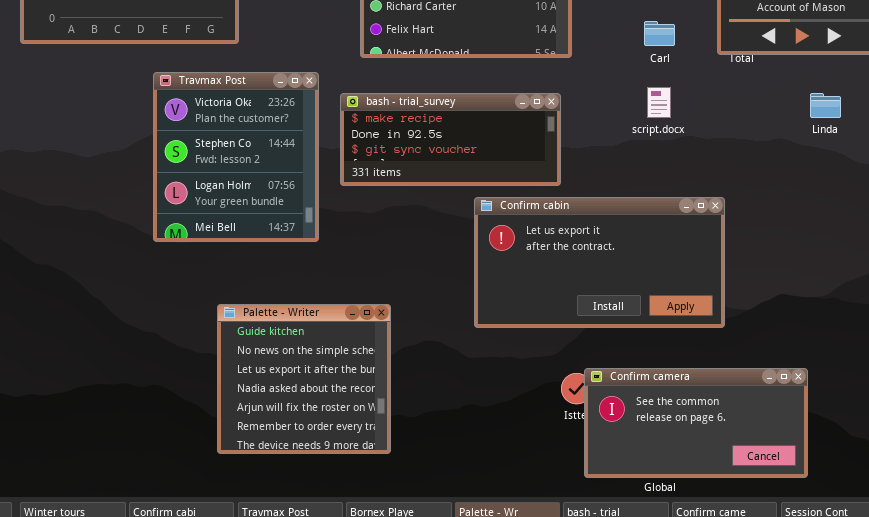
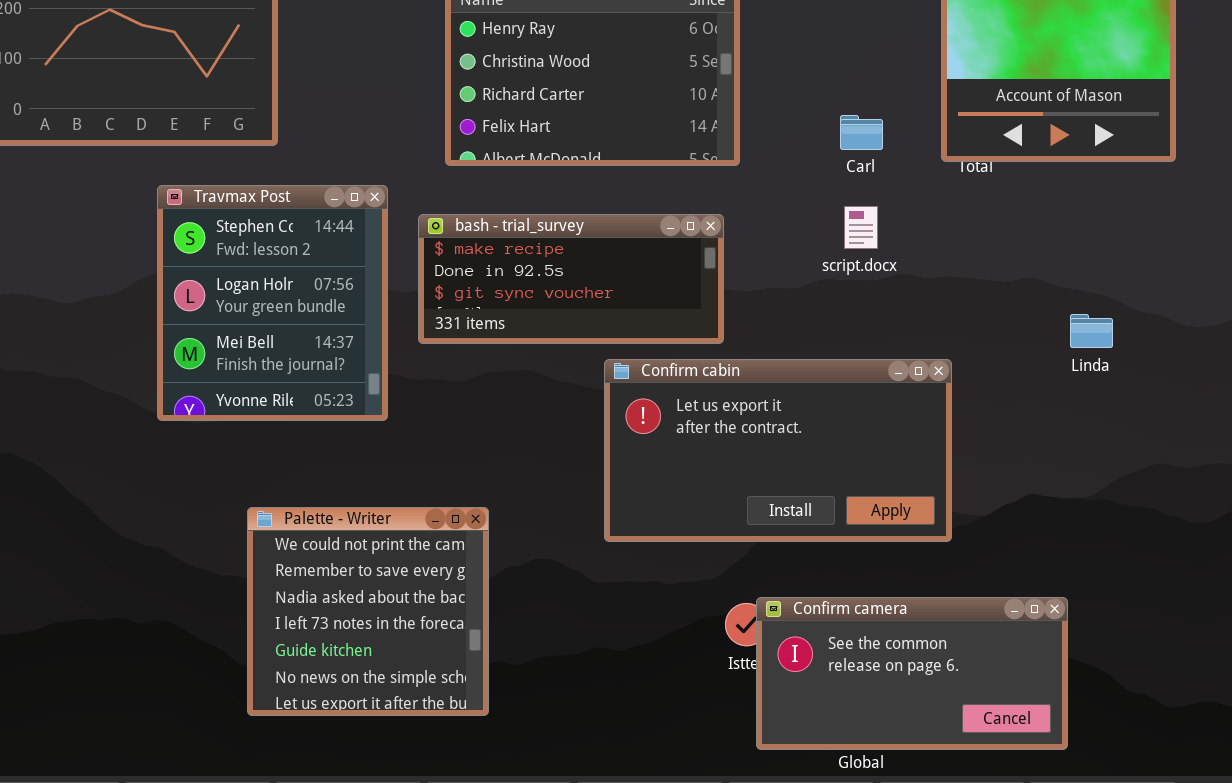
Travmax Post: [153,72,319,242] -> [157,185,388,421], scrolled down 1 row
Linda: [810,93,841,118] -> [1070,314,1113,348], moved
Palette - Writer: [217,304,391,454] -> [247,507,489,716], scrolled up 4 rows

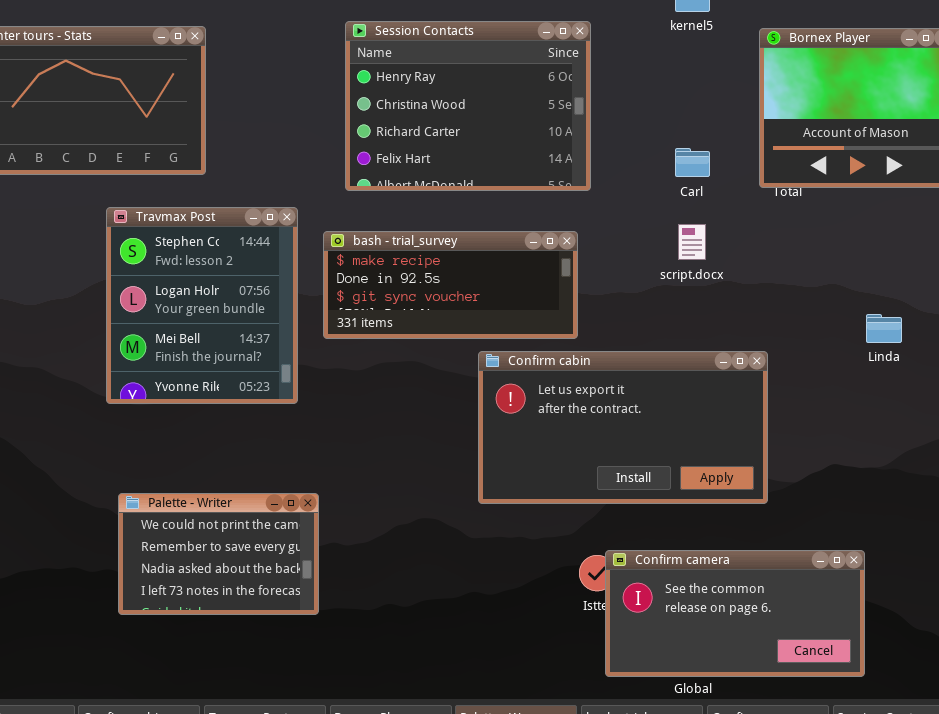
Palette - Writer: [247,507,489,716] -> [118,493,319,615], moved, resized

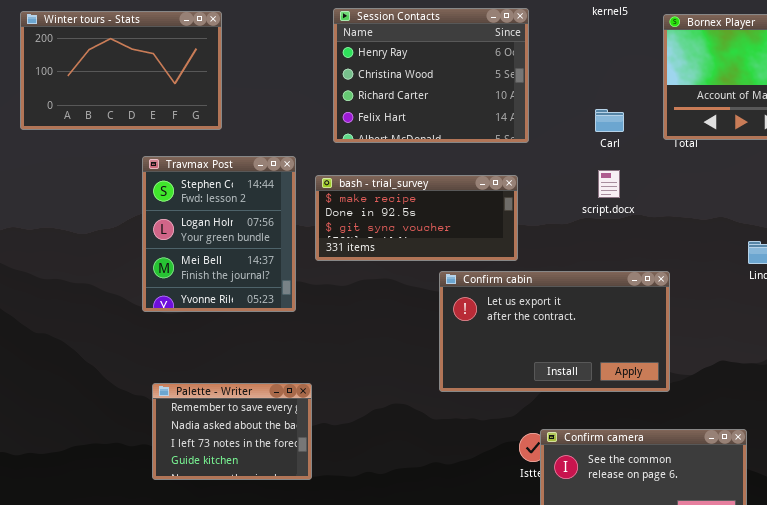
Palette - Writer: [118,493,319,615] -> [152,383,312,480], scrolled down 1 row

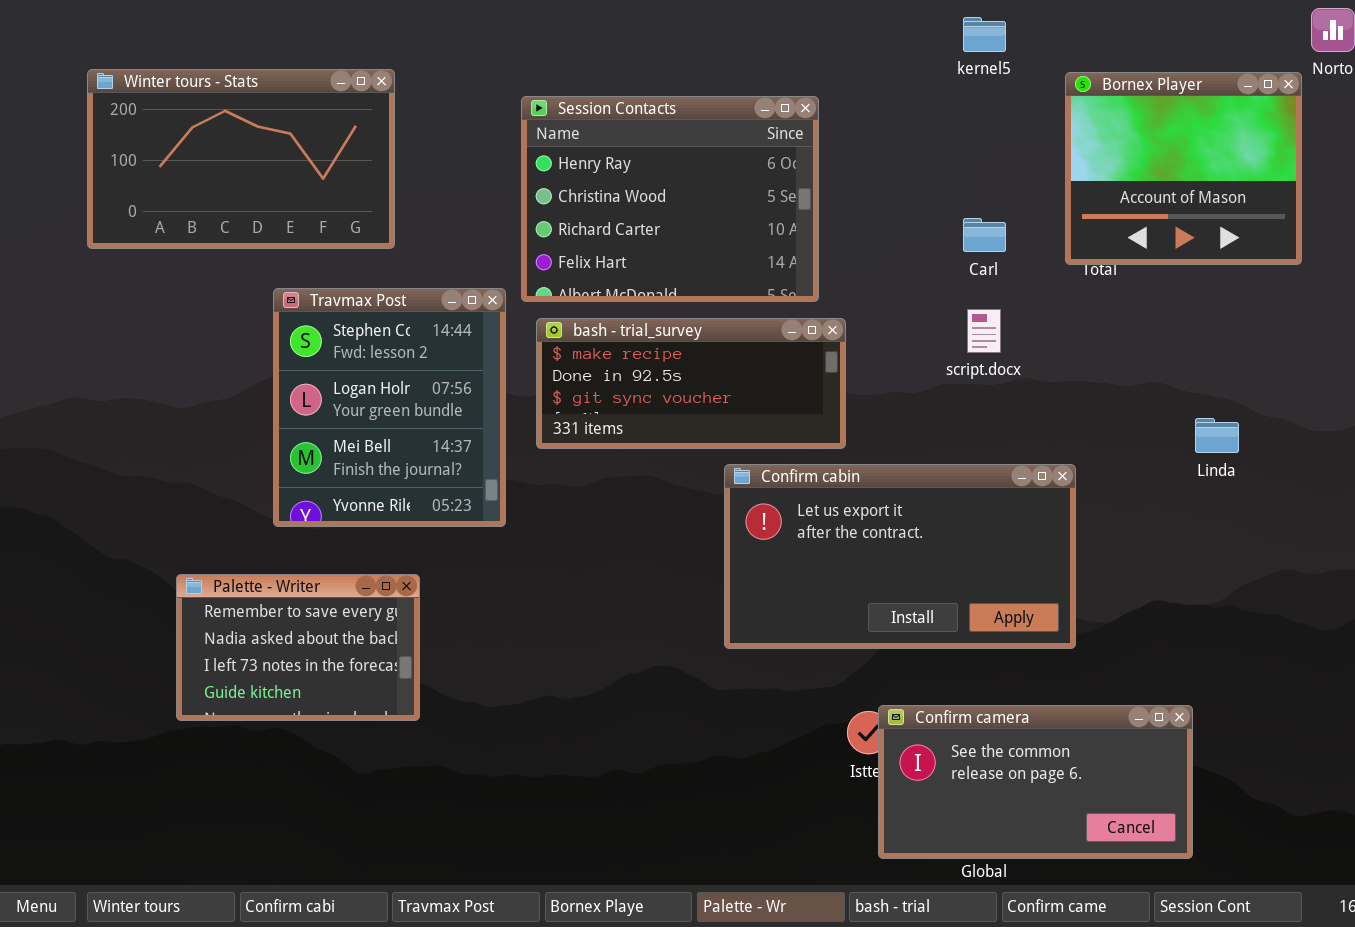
Session Contacts: [333,8,529,143] -> [521,96,819,302], moved
Palette - Writer: [152,383,312,480] -> [176,574,420,721], moved

